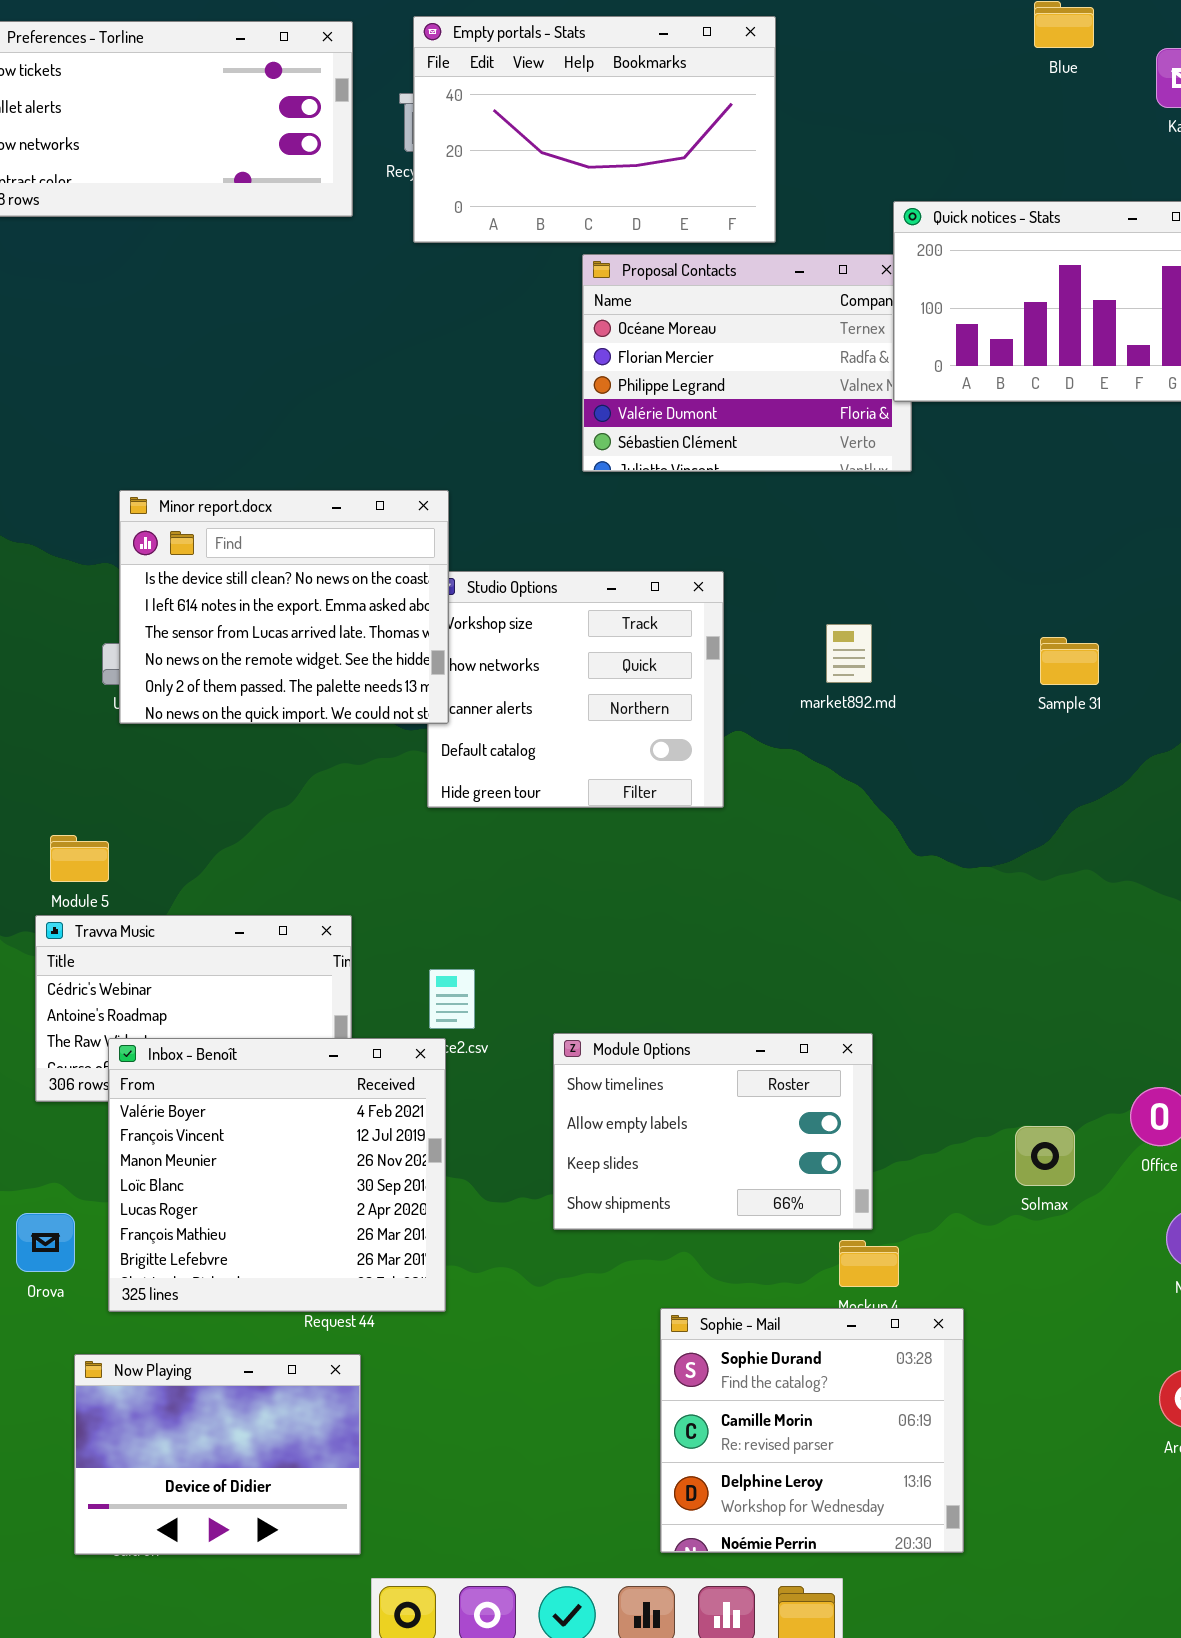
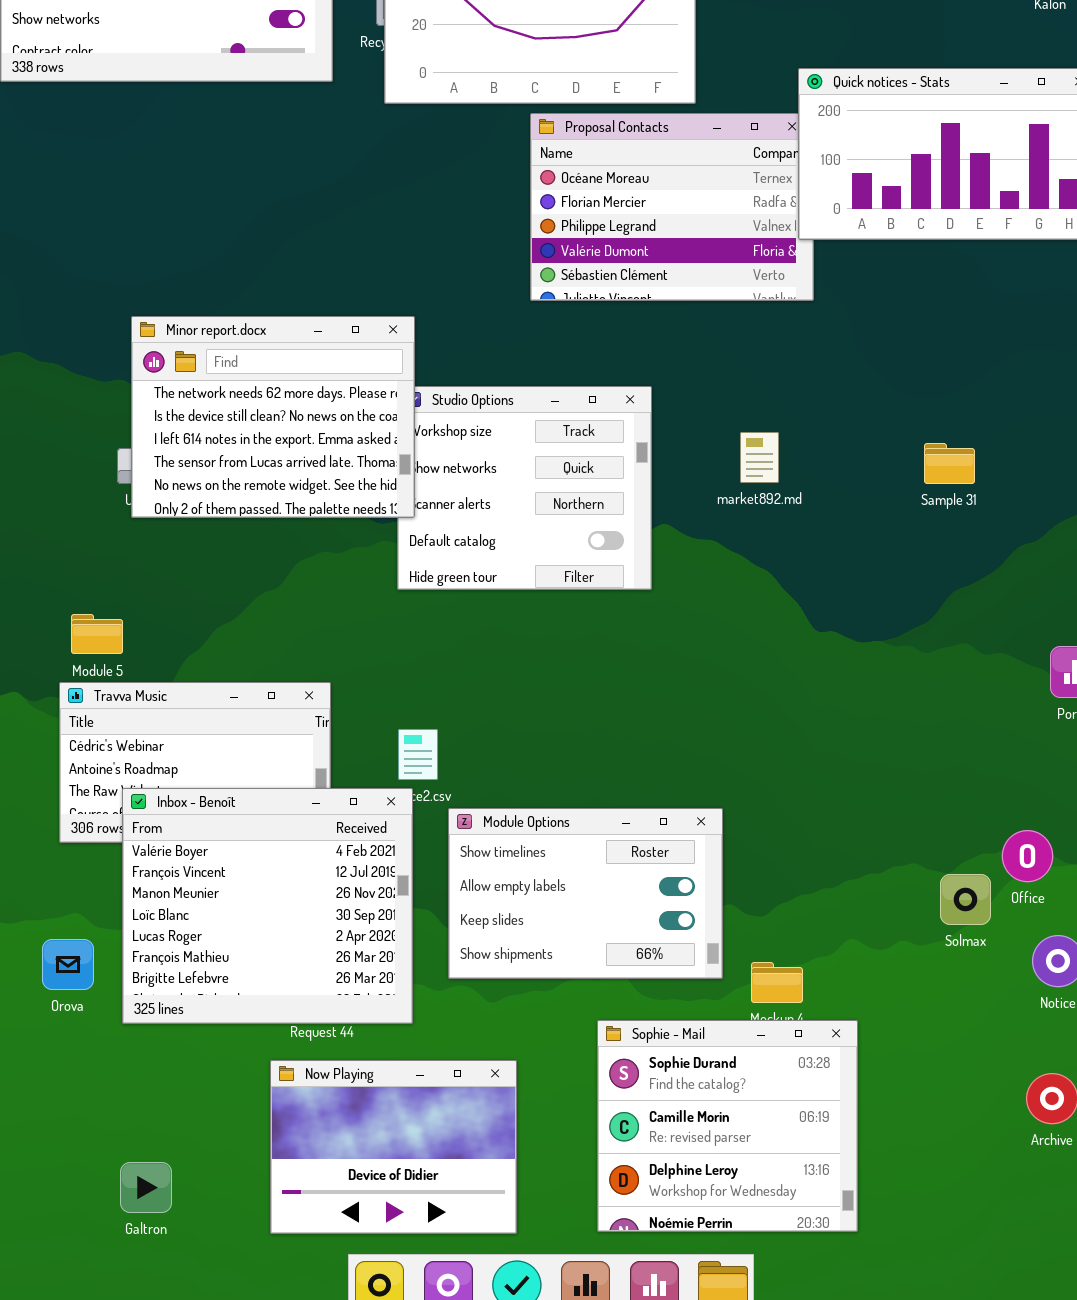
Minor report.docx: [119,490,449,724] -> [131,316,415,518], scrolled up 1 row
Module Options: [553,1033,873,1230] -> [448,808,723,979], moved
Solmax: [1015,1126,1075,1186] -> [940,874,991,925], moved
Now Playing: [74,1354,361,1555] -> [270,1060,517,1234], moved

